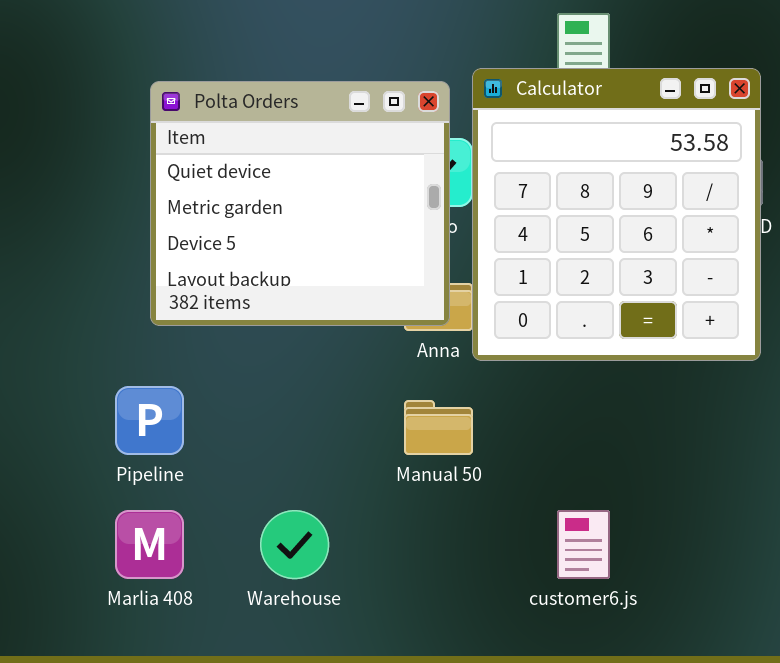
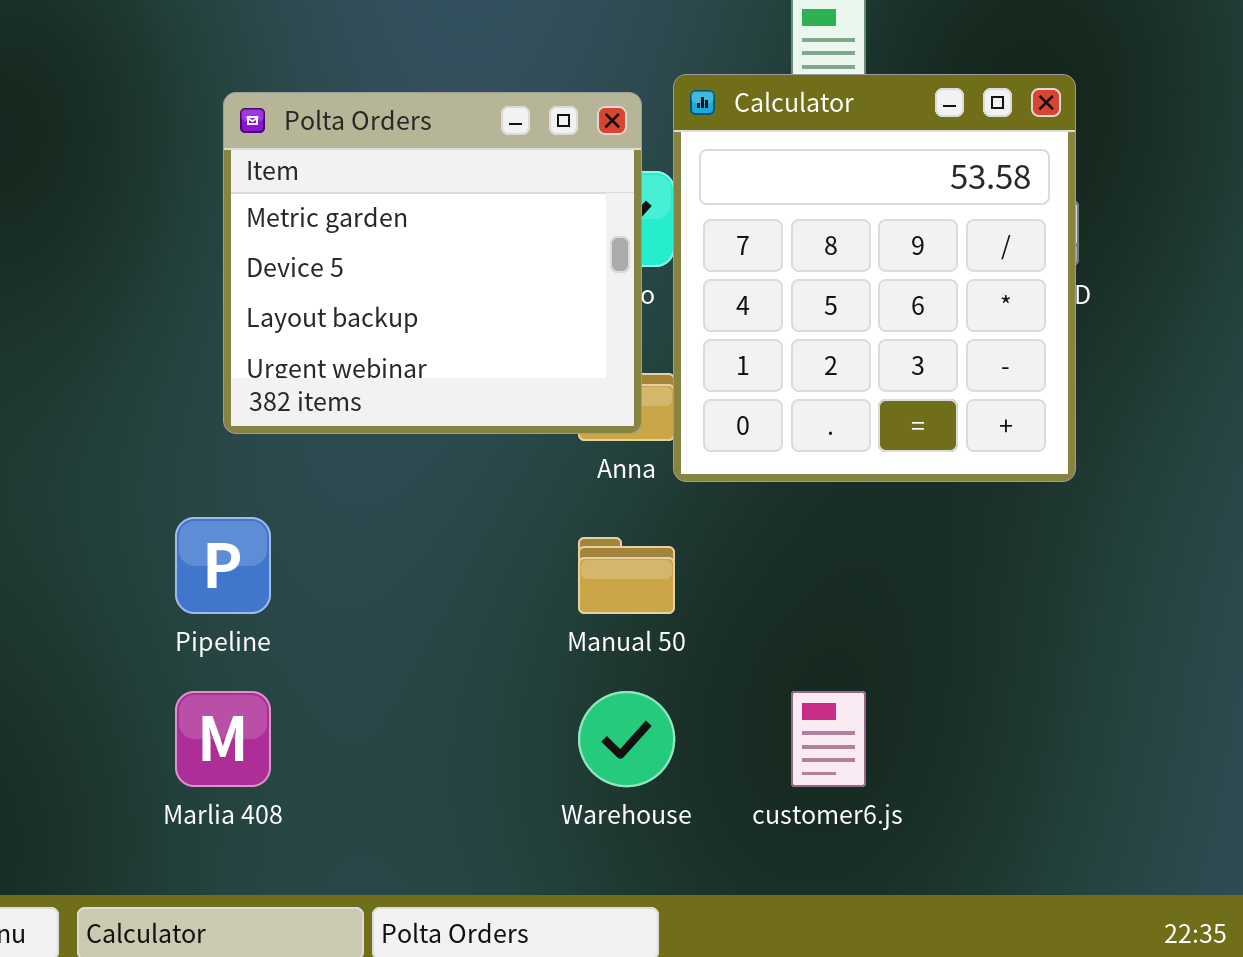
Polta Orders: [150,81,450,326] -> [223,92,642,434], scrolled down 1 row
Warehouse: [260,510,329,579] -> [578,691,675,787], moved

